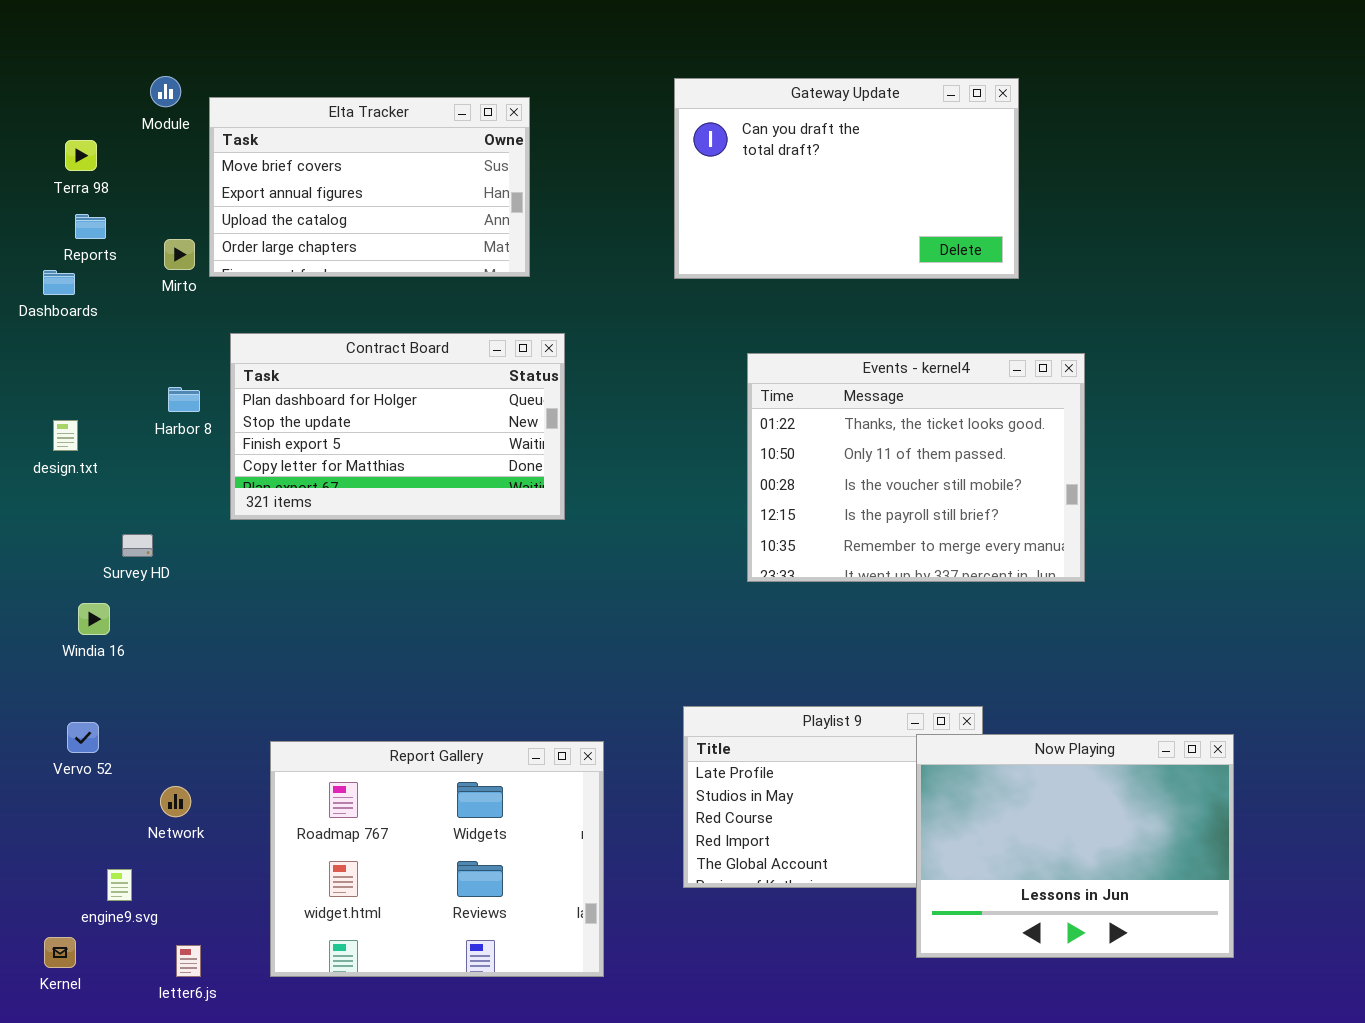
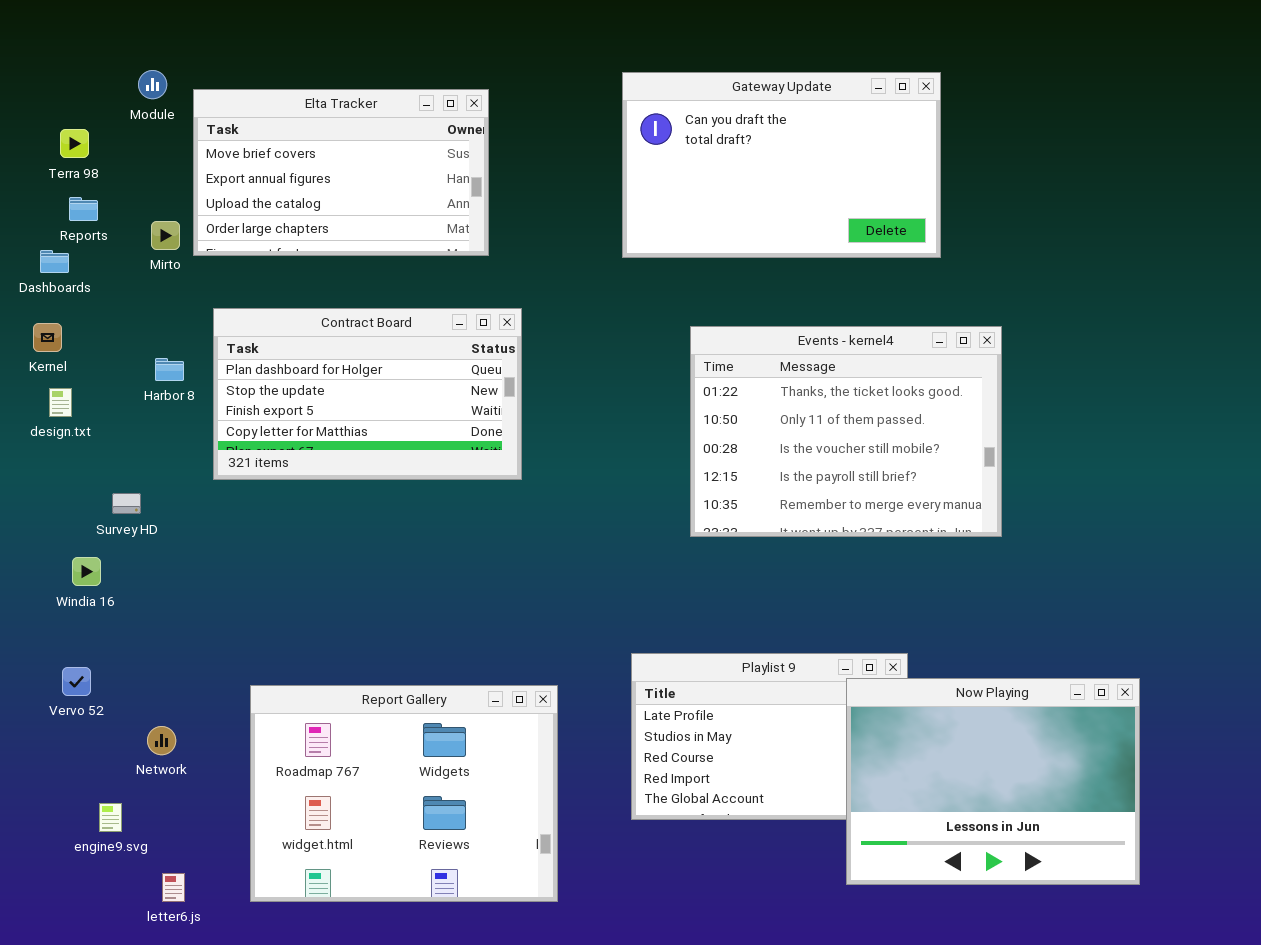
Kernel: [44,937,76,968] -> [33,323,62,352], moved

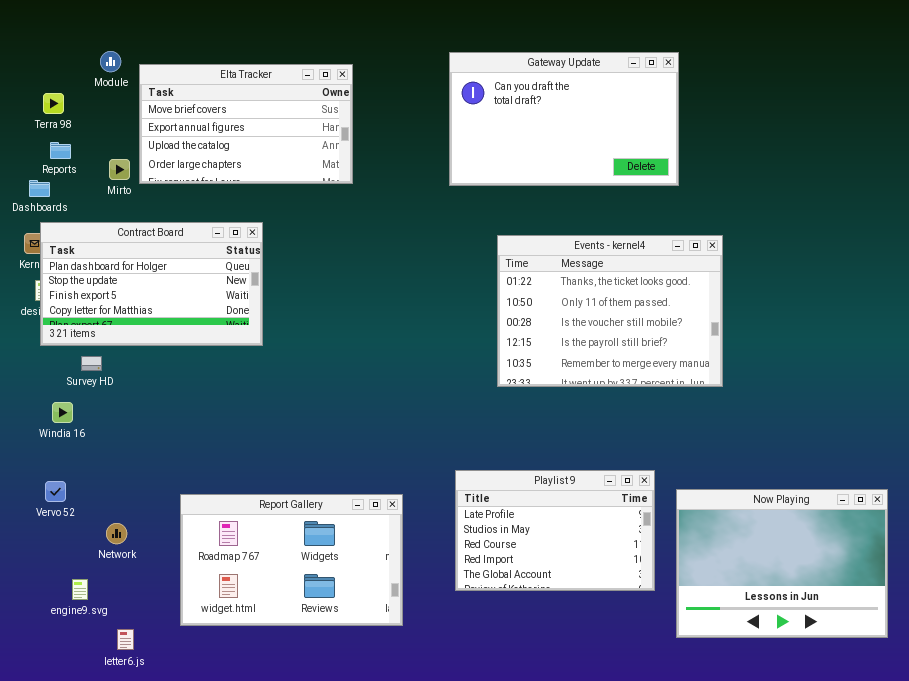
Contract Board: [213,308,522,480] -> [40,222,263,346], moved
Now Playing: [846,678,1140,885] -> [676,489,888,638], moved
Report Gallery: [250,685,558,902] -> [180,494,403,626], resized

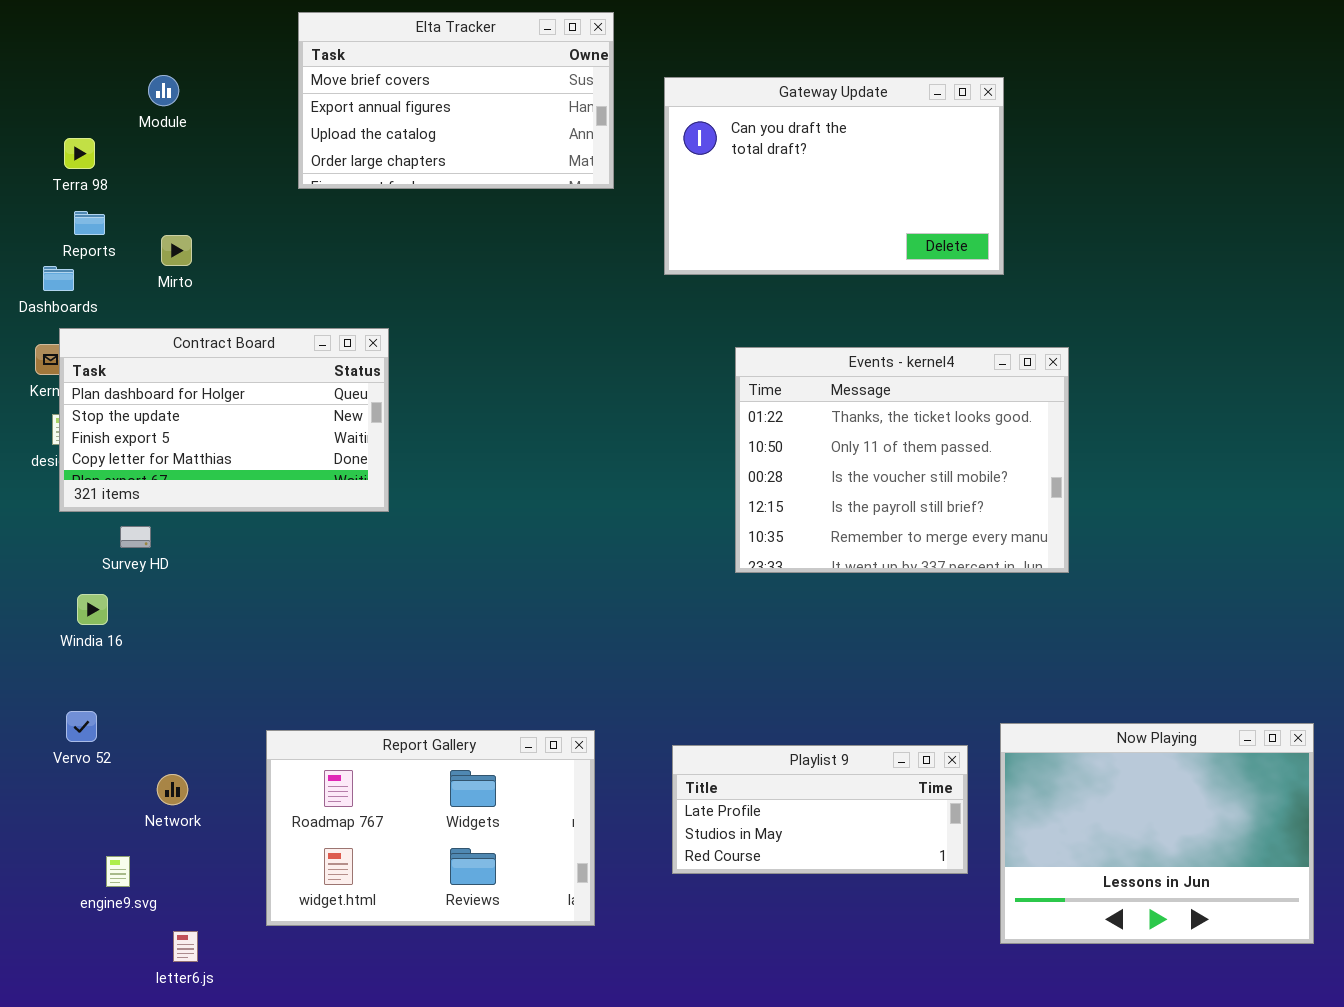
Elta Tracker: [139,64,353,184] -> [298,12,614,189], moved
Playlist 9: [455,470,655,591] -> [672,745,968,874], resized

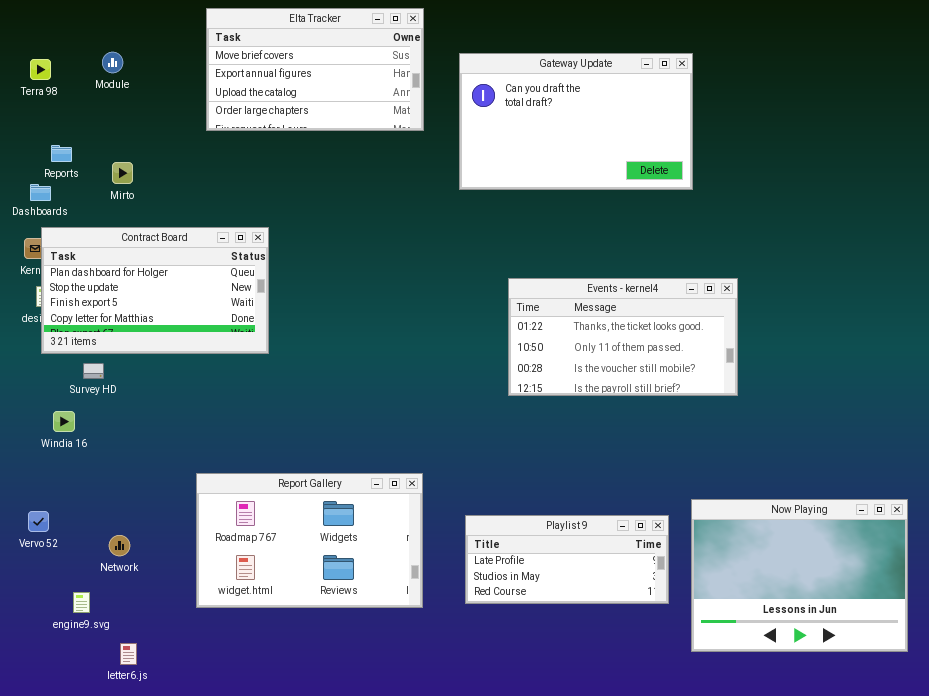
Terra 98: [64,138,95,169] -> [30,59,51,80], moved
Events - kernel4: [735,347,1069,573] -> [508,278,738,396], resized
Vervo 52: [66,711,97,742] -> [28,511,49,532], moved
Report Gallery: [266,730,595,926] -> [196,473,423,608], moved

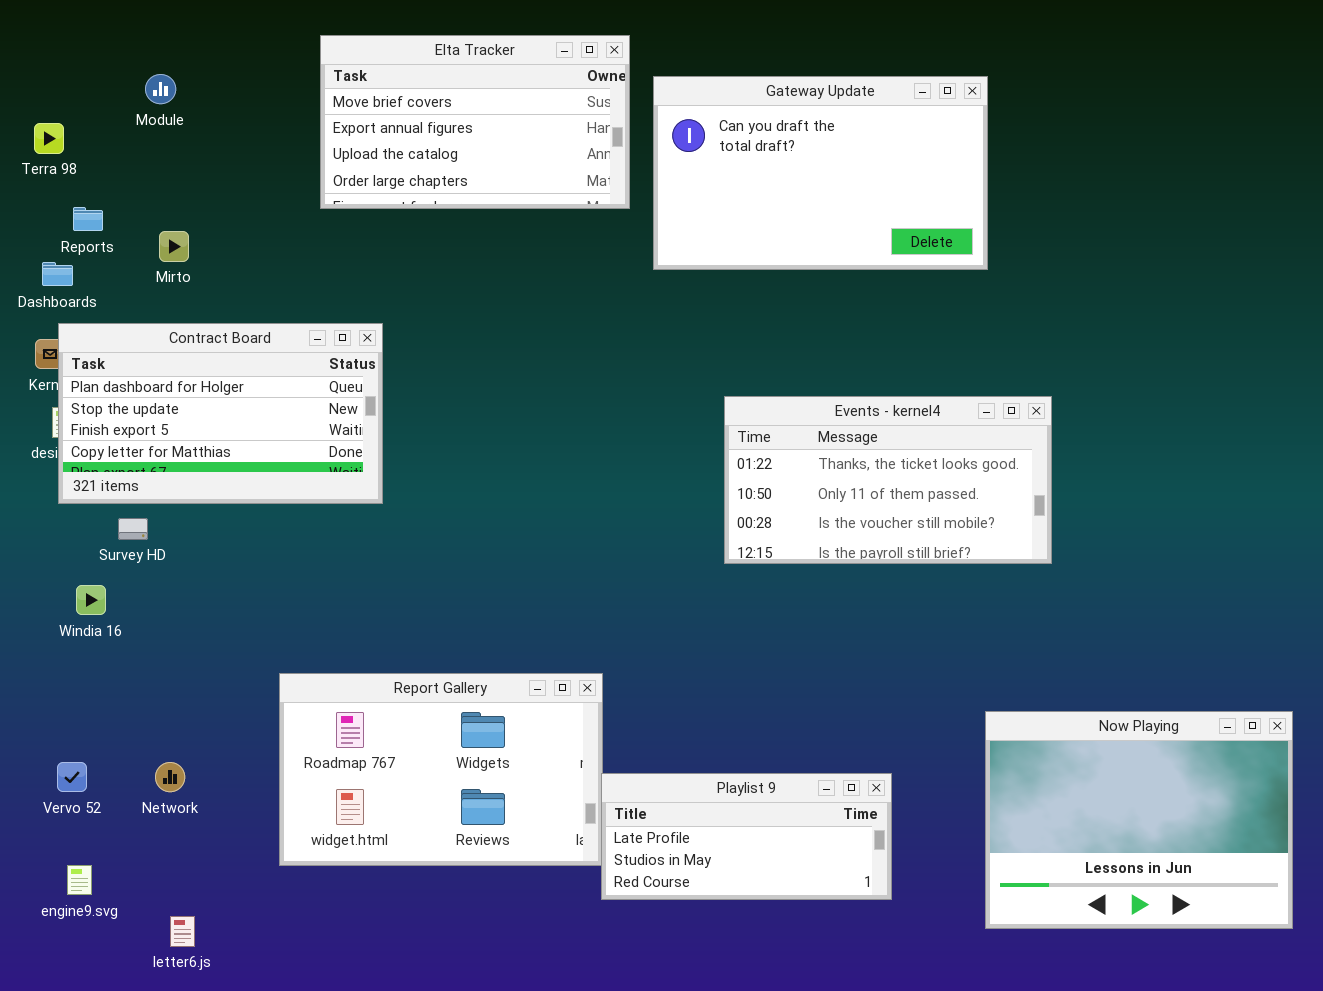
Elta Tracker: [206,8,424,131] -> [320,35,630,209], moved
Terra 98: [30,59,51,80] -> [34,123,64,154], moved
Vervo 52: [28,511,49,532] -> [57,762,87,792], moved
Playlist 9: [465,515,669,604] -> [601,773,892,900], moved
engine9.svg: [73,592,90,613] -> [67,865,92,895], moved

